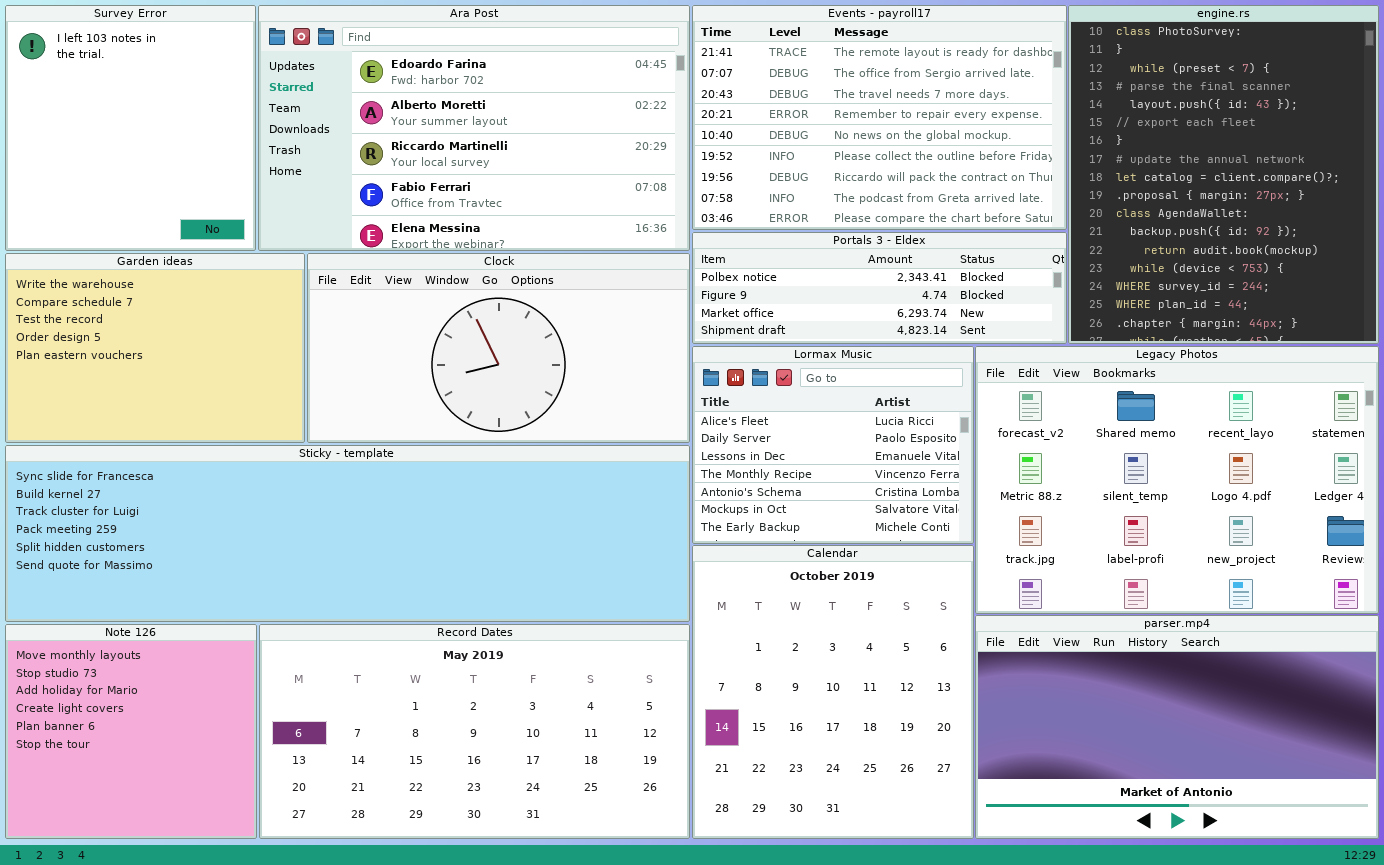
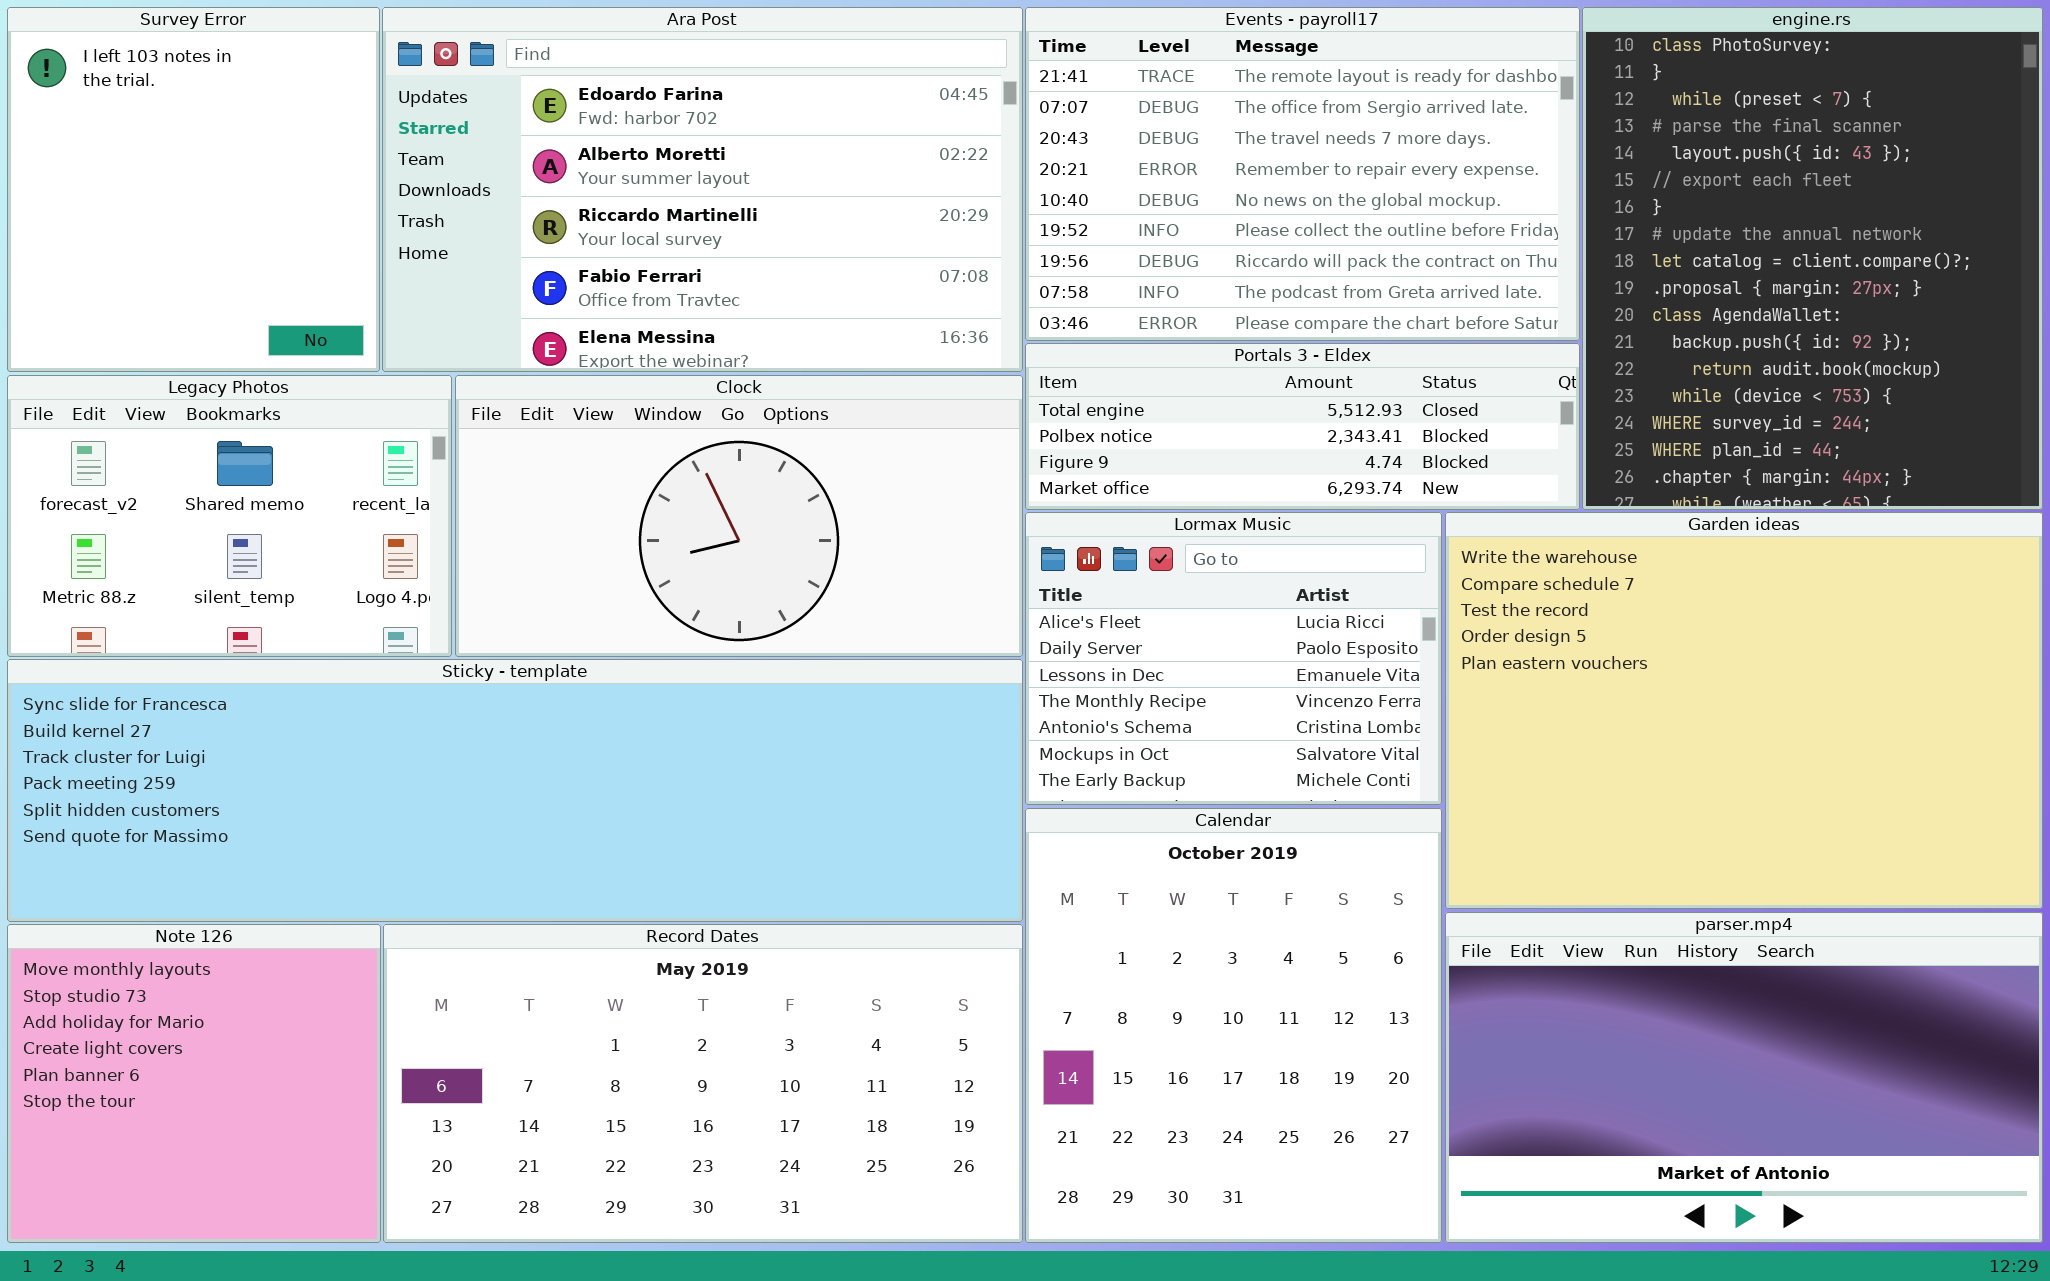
Portals 3 - Eldex: [692,232,1067,344] -> [1025,343,1580,510], scrolled up 1 row
Garden ideas: [5,253,305,443] -> [1445,512,2043,909], moved, resized
Legacy Photos: [975,346,1379,614] -> [7,375,452,657], moved, resized

